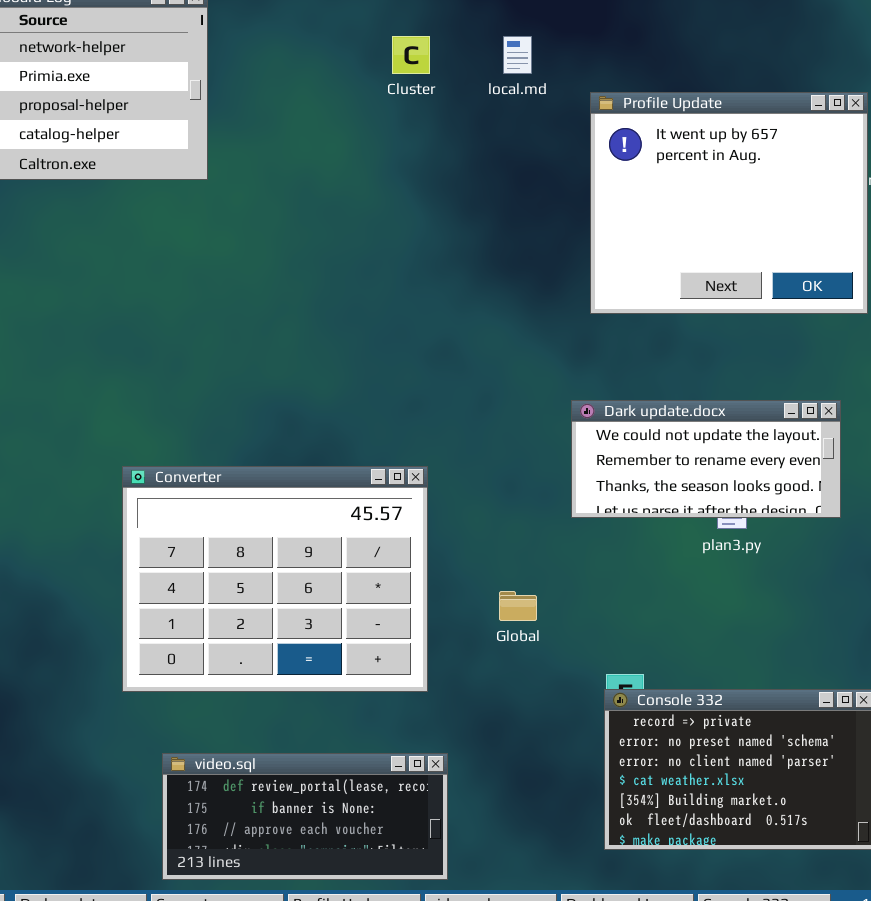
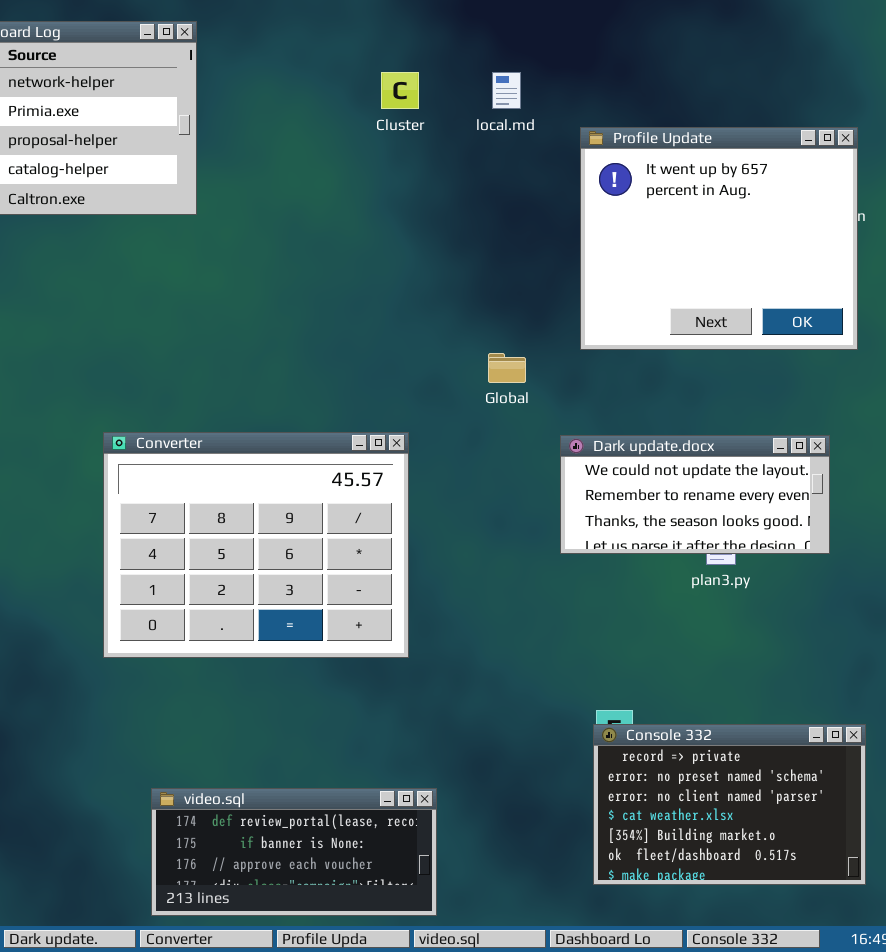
Converter: [122,466,428,692] -> [103,432,409,658], moved
Global: [499,591,537,621] -> [488,353,526,383], moved

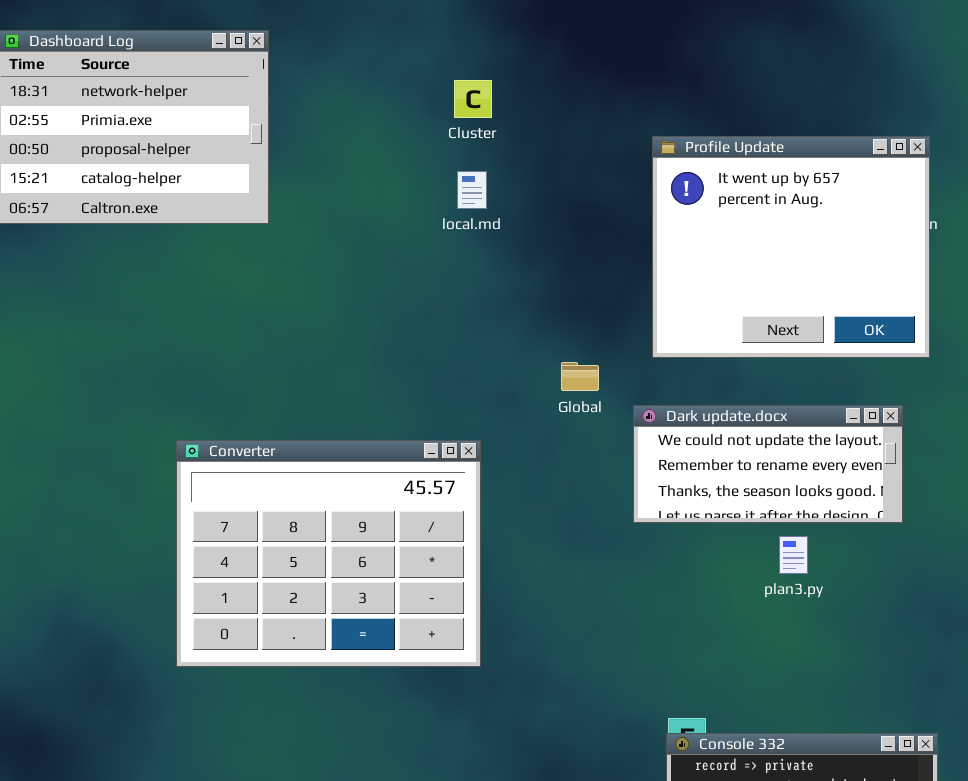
local.md: [492,72,521,109] -> [457,171,487,209], moved
Dark update.docx: [560,435,830,554] -> [633,405,903,523], moved

